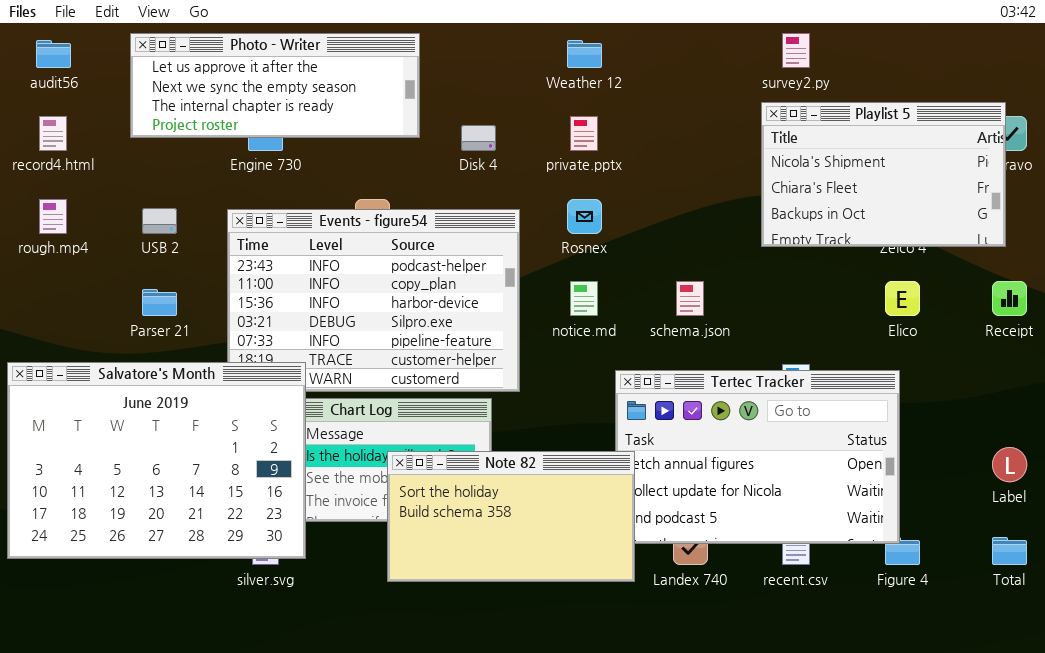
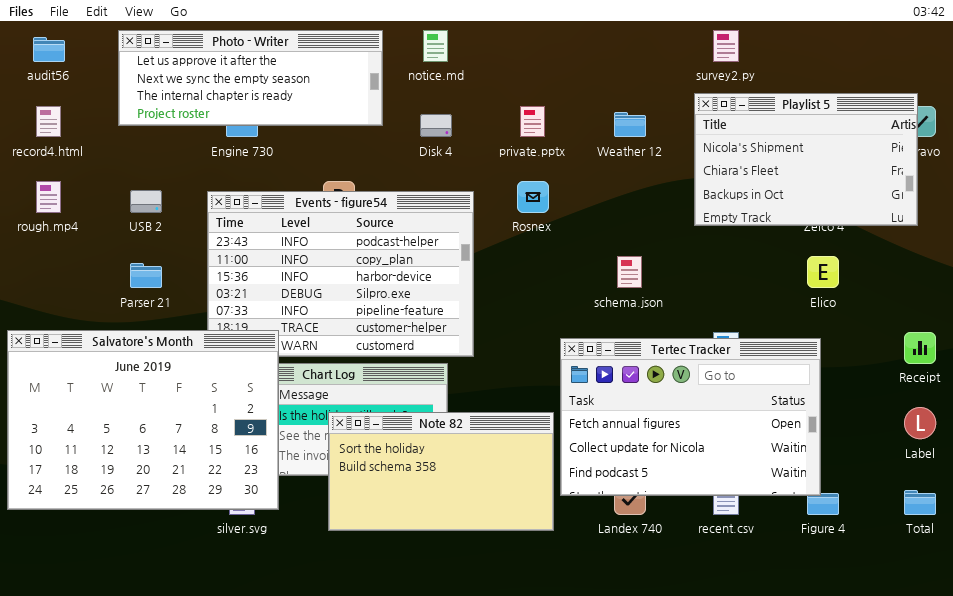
Weather 12: [567,40,602,68] -> [614,112,646,137], moved
notice.md: [570,281,598,316] -> [423,30,448,62], moved
Receipt: [992,281,1027,316] -> [904,332,936,364], moved
Note 82: [387,451,635,582] -> [328,412,554,531], moved

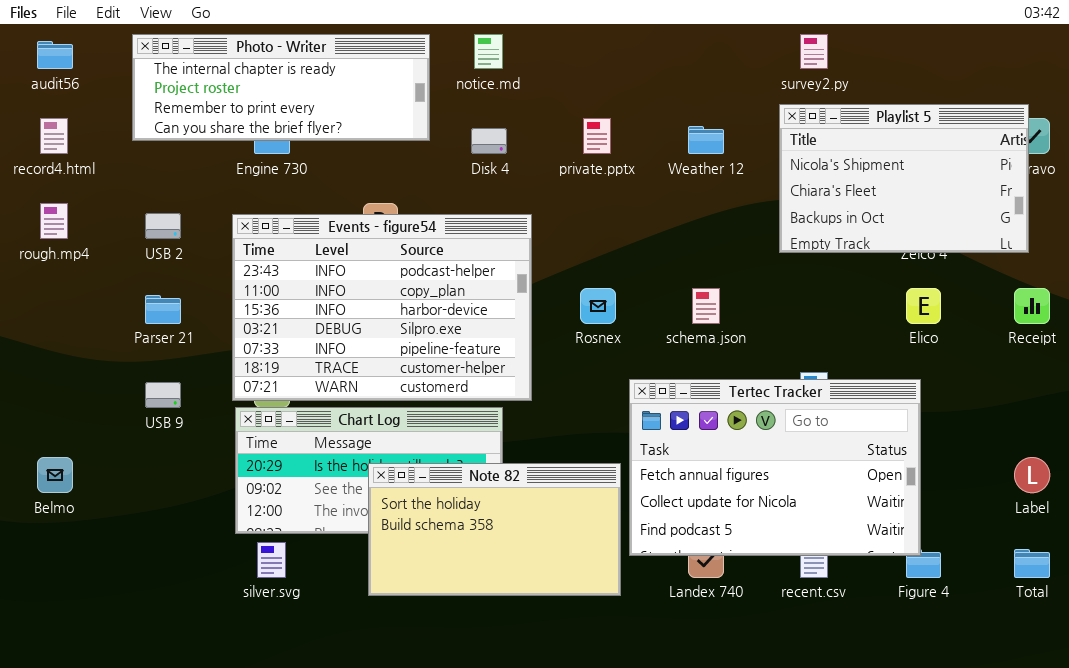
Photo - Writer: [118,30,383,126] -> [132,34,430,141], scrolled down 2 rows
Rosnex: [517,181,549,213] -> [580,288,616,324], moved
Salvatore's Month: [7,330,279,510] -> none, closed
Receipt: [904,332,936,364] -> [1014,288,1050,324], moved

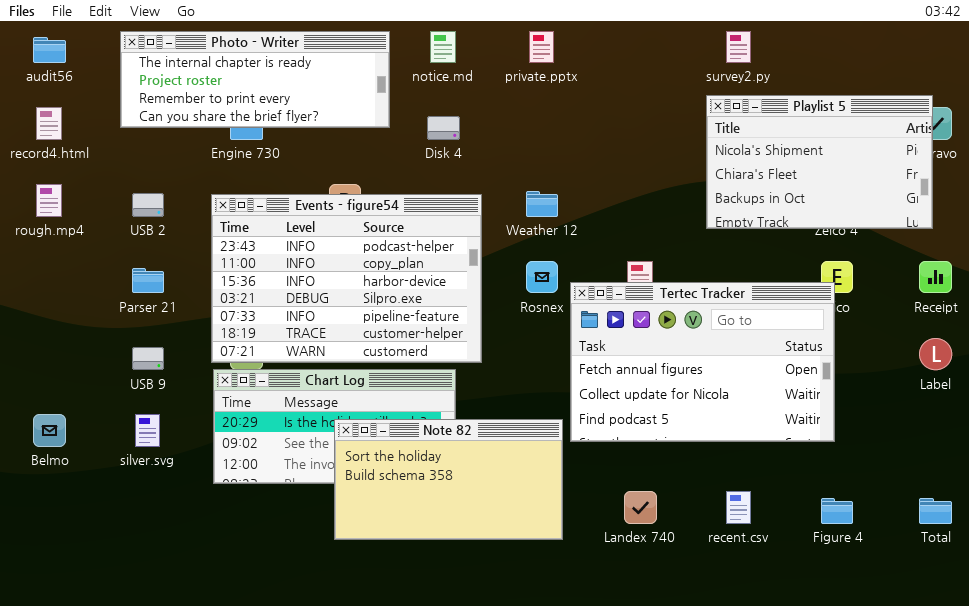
private.pptx: [583,118,611,154] -> [529,31,554,63], moved
Weather 12: [688,126,724,154] -> [526,191,558,217], moved
Tertec Tracker: [629,379,921,556] -> [570,282,835,442], moved
Label: [1014,457,1050,493] -> [919,338,952,370], moved
silver.svg: [257,542,286,578] -> [135,414,160,447], moved

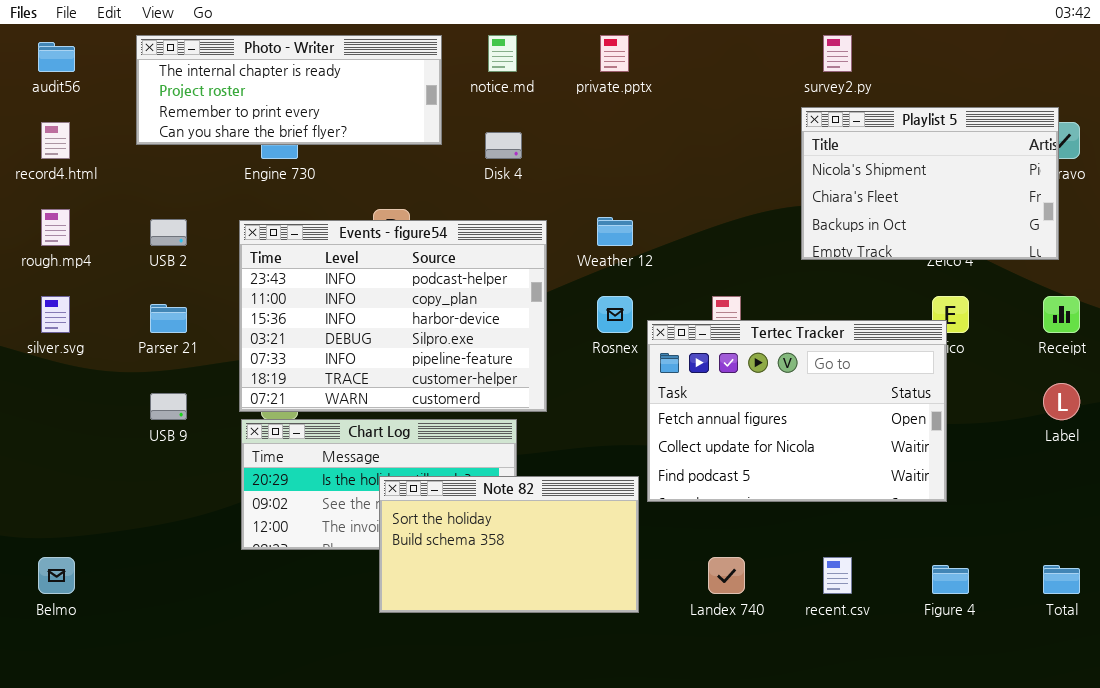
Belmo: [33,414,66,447] -> [38,557,75,594], moved
silver.svg: [135,414,160,447] -> [41,296,70,333], moved

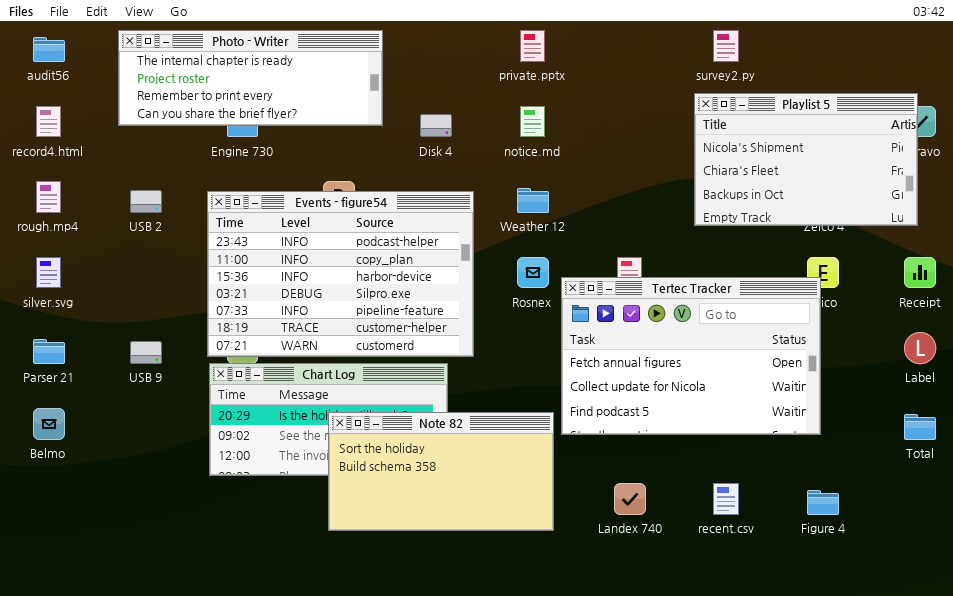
notice.md: [488,35,517,72] -> [520,106,545,137], moved
Parser 21: [150,304,187,333] -> [33,339,65,364], moved
Belmo: [38,557,75,594] -> [33,408,65,440], moved
Total: [1043,565,1080,594] -> [904,414,936,440], moved

